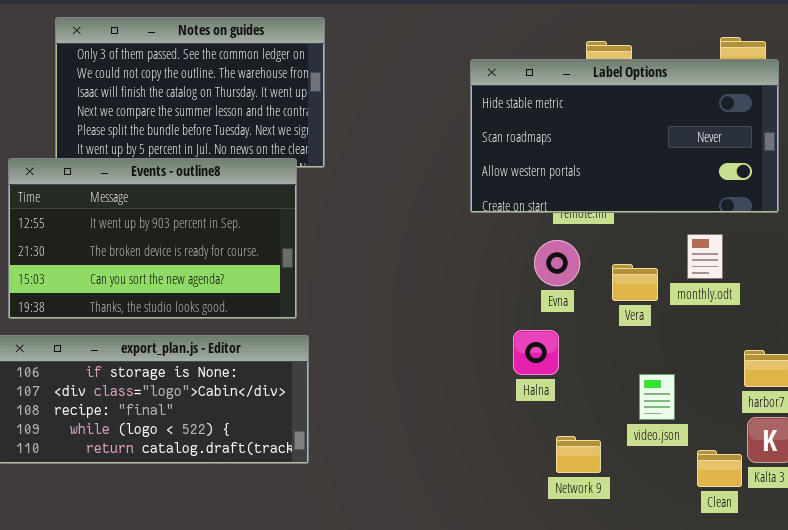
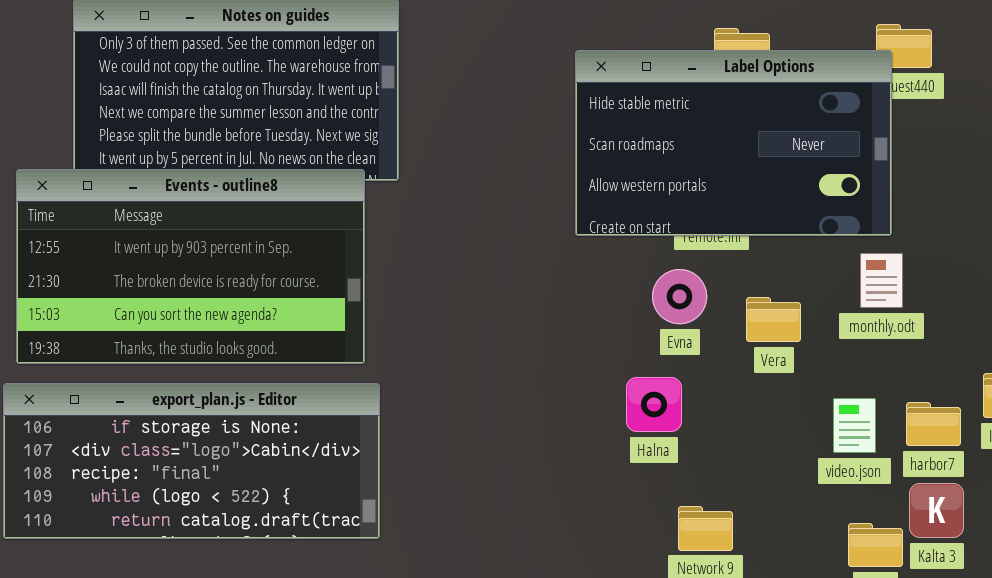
Label Options: [470,59,779,213] -> [575,50,892,236], resized
monthly.odt: [687,234,723,279] -> [860,253,903,308], moved
video.json: [639,374,675,420] -> [833,398,876,453], moved

